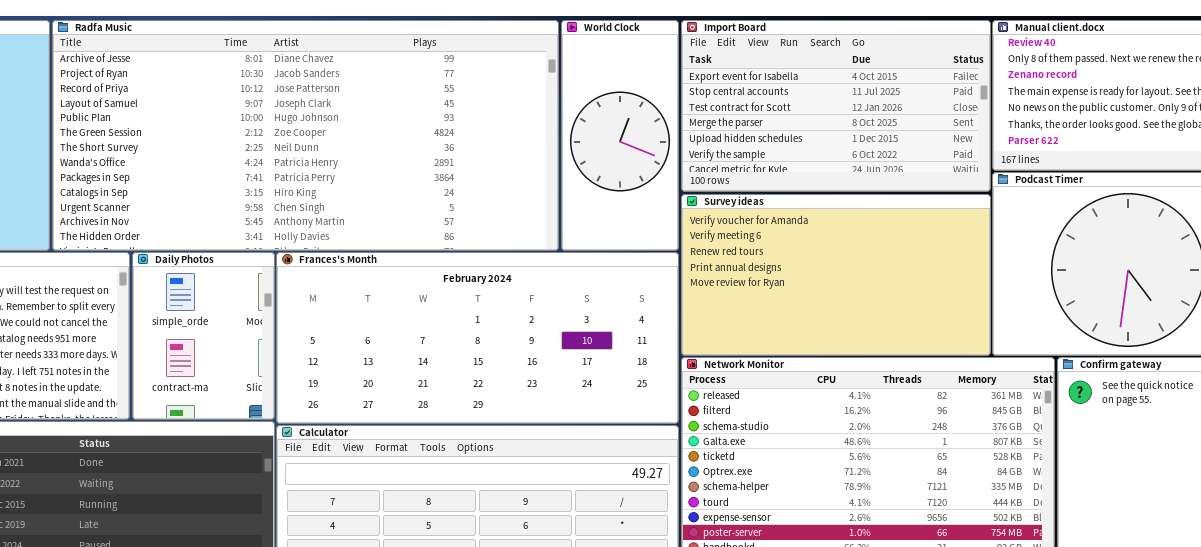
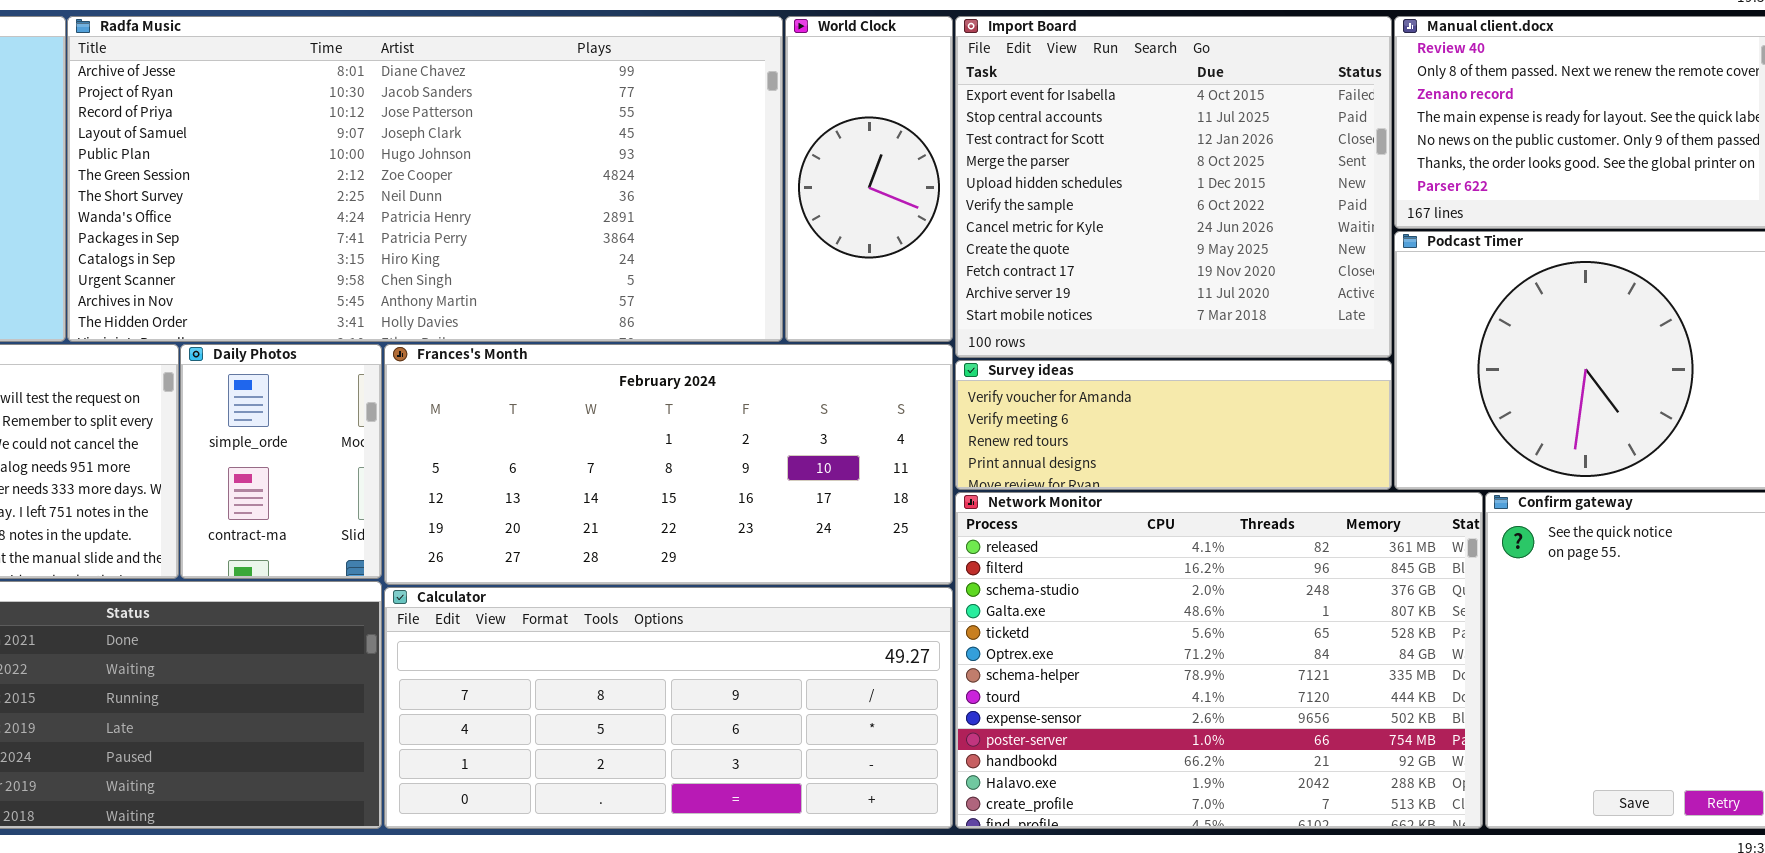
Import Board: [681,20,991,192] -> [955,16,1392,358], resized
Survey ideas: [681,194,991,356] -> [955,360,1392,490], resized

